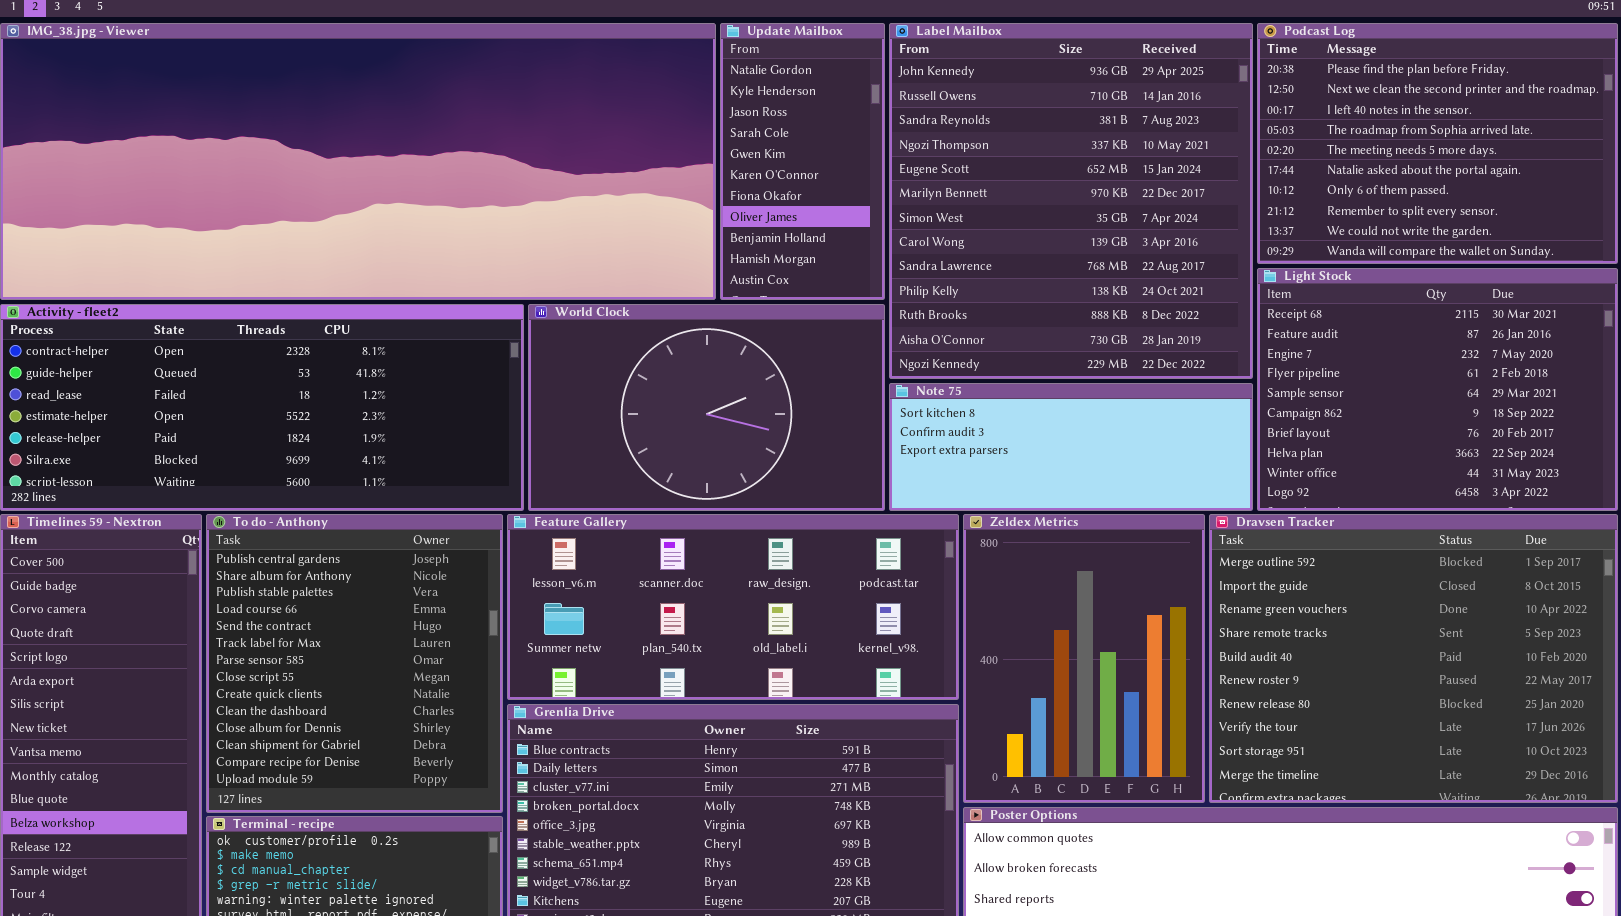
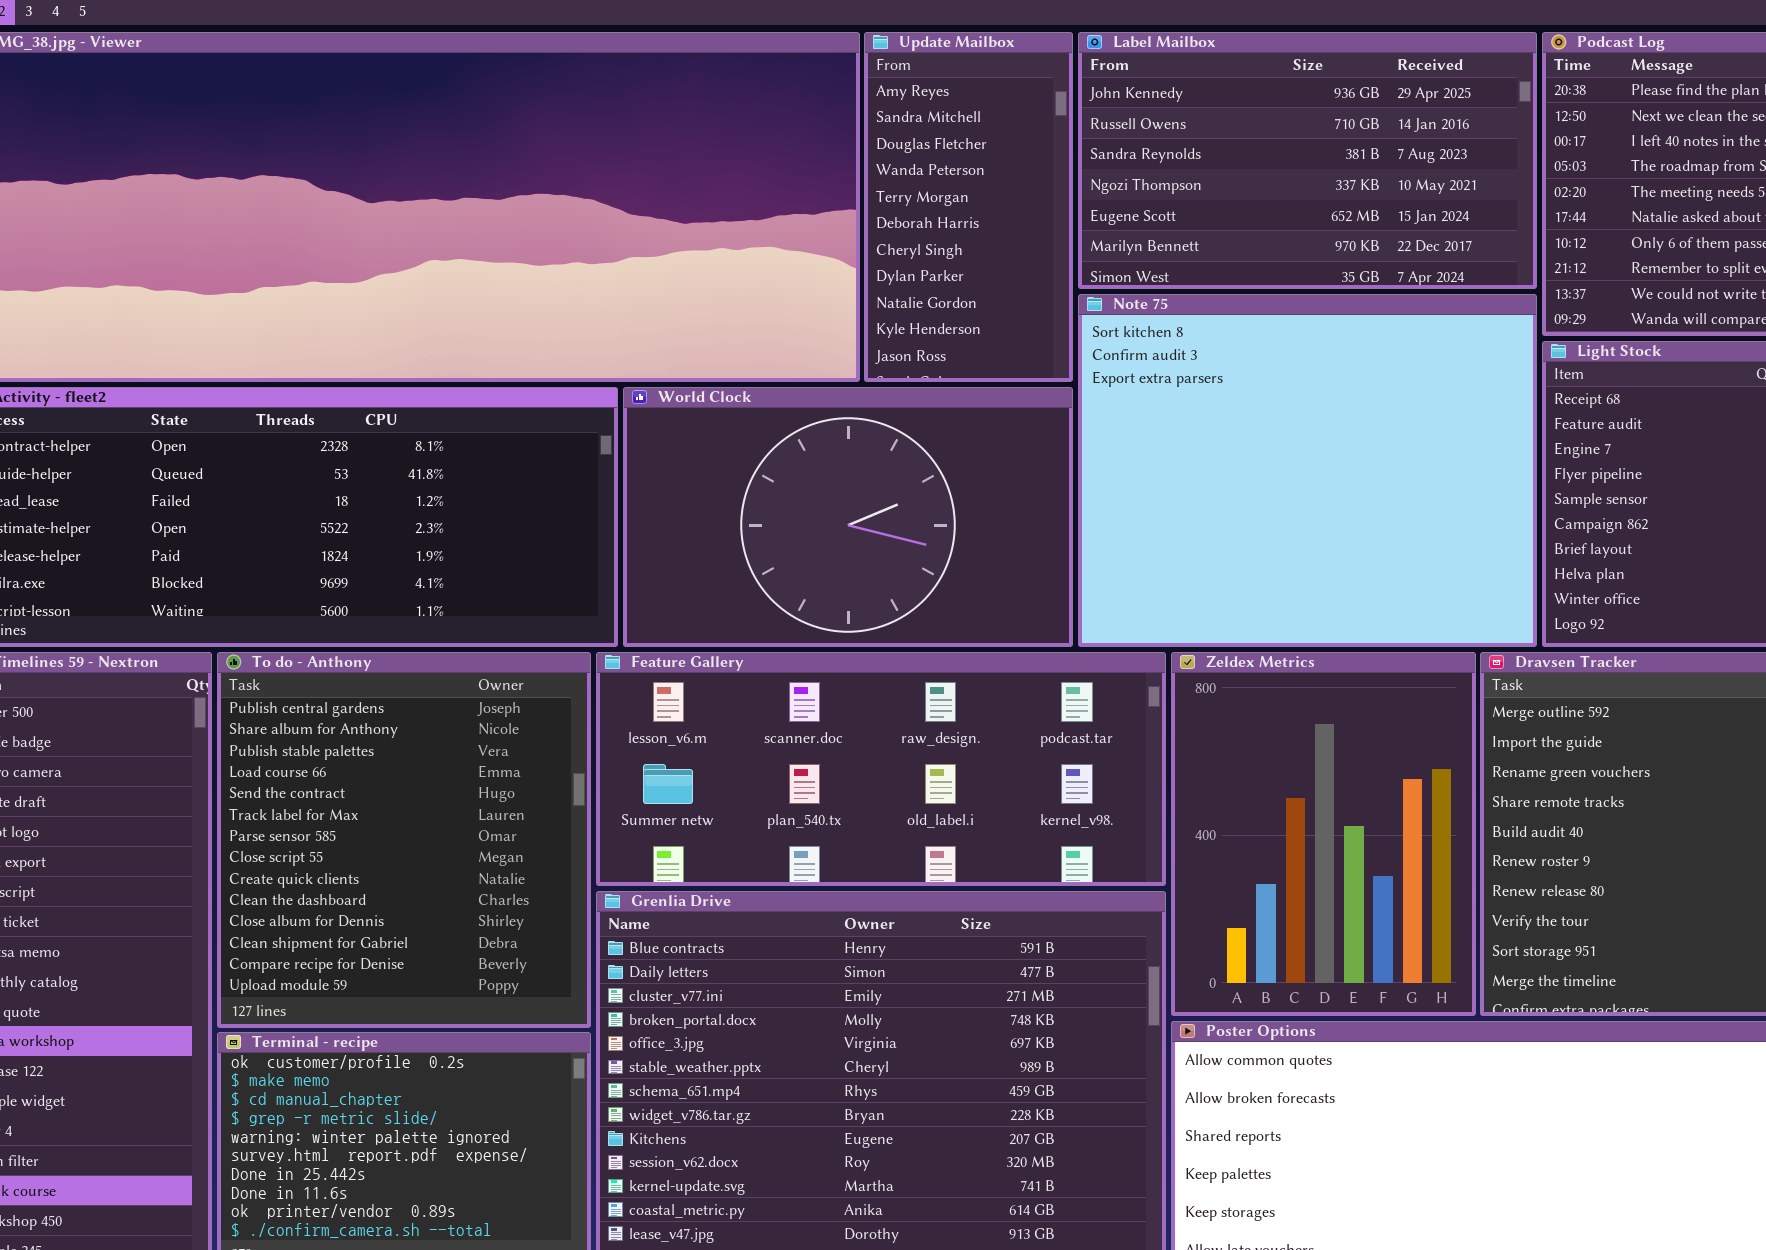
Update Mailbox: [720,23,885,300] -> [864,32,1073,382], scrolled up 8 rows
Label Mailbox: [889,23,1253,379] -> [1078,32,1537,289], resized
Note 75: [889,383,1253,511] -> [1078,294,1537,647], resized

